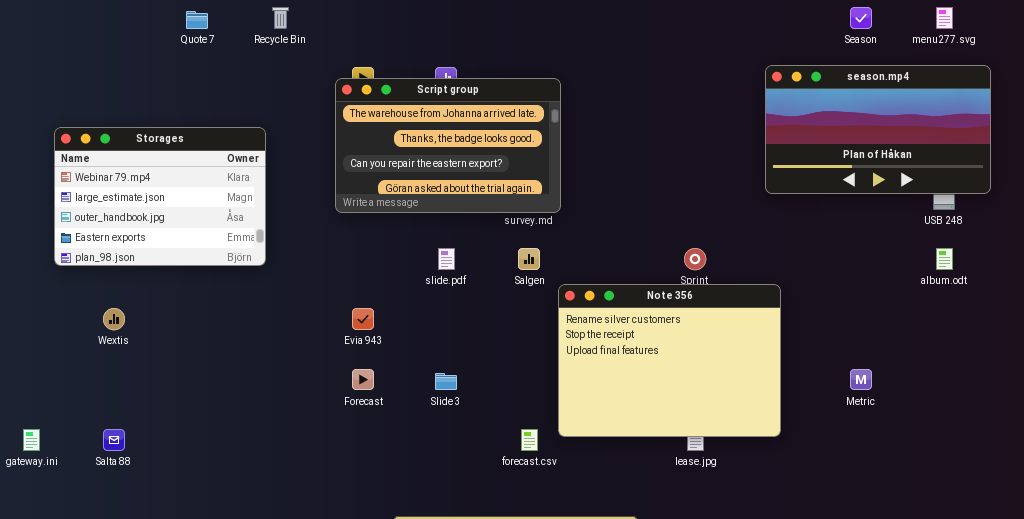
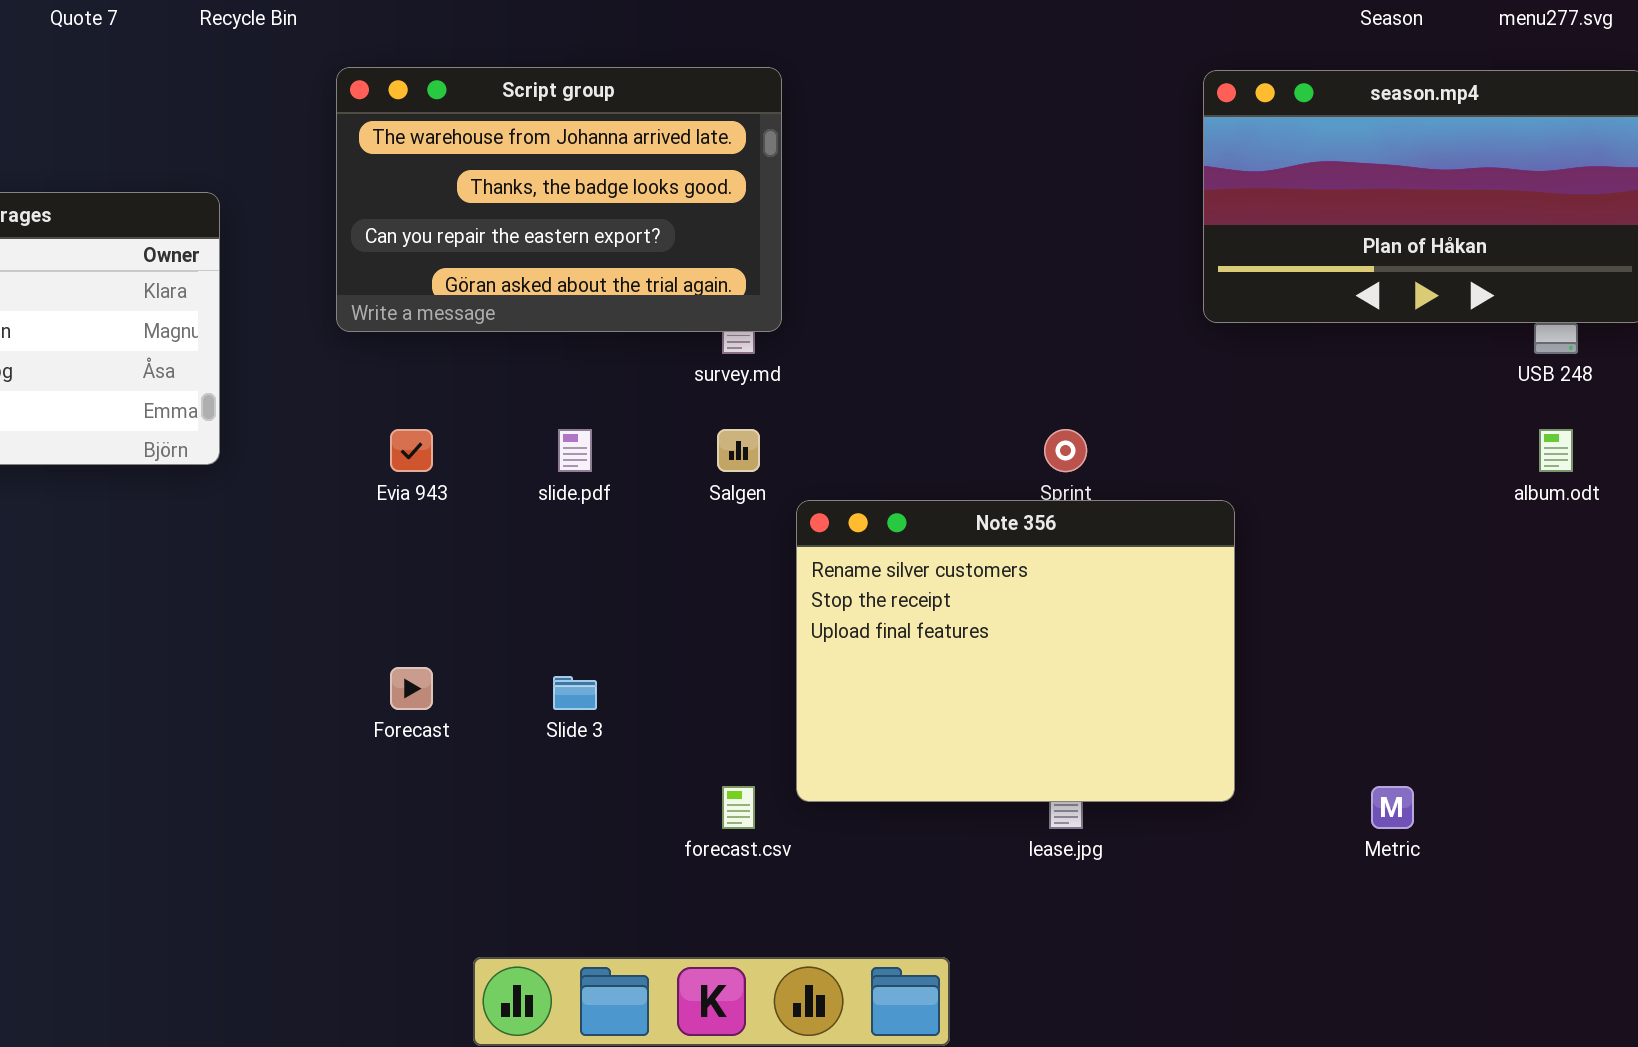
Script group: [335,78,561,213] -> [336,67,782,332], moved
Evia 943: [352,308,374,330] -> [390,429,433,472], moved
Metric: [850,369,872,390] -> [1371,786,1414,829], moved

